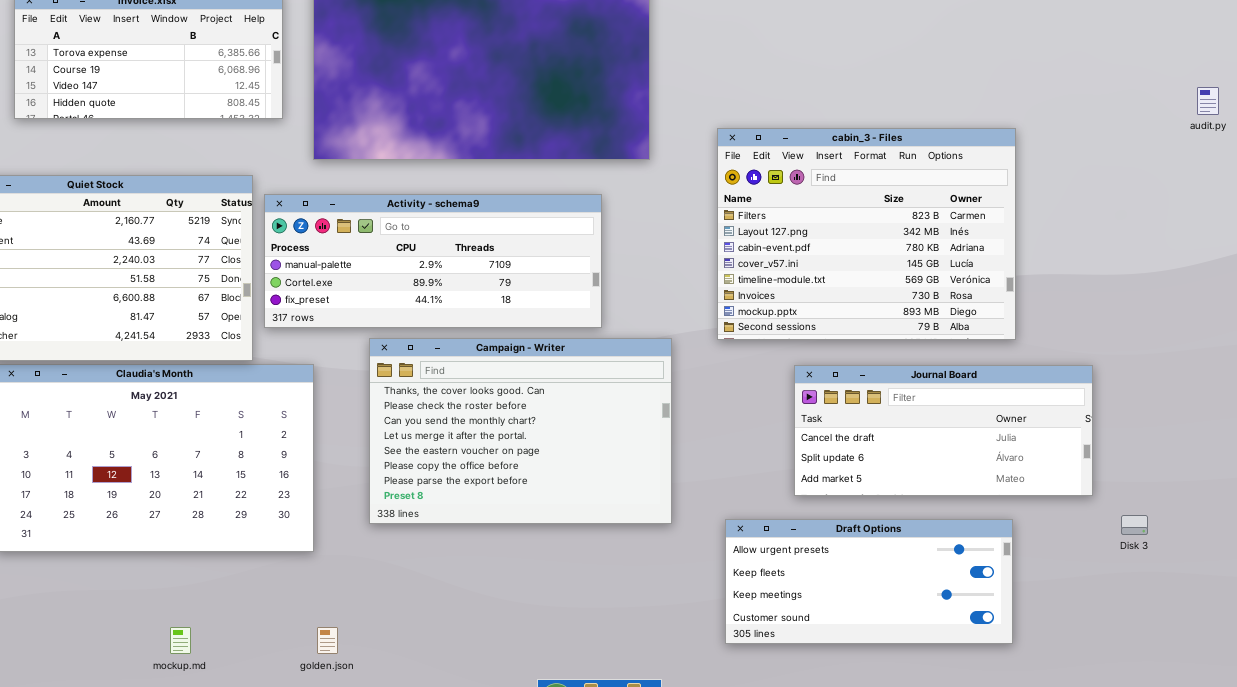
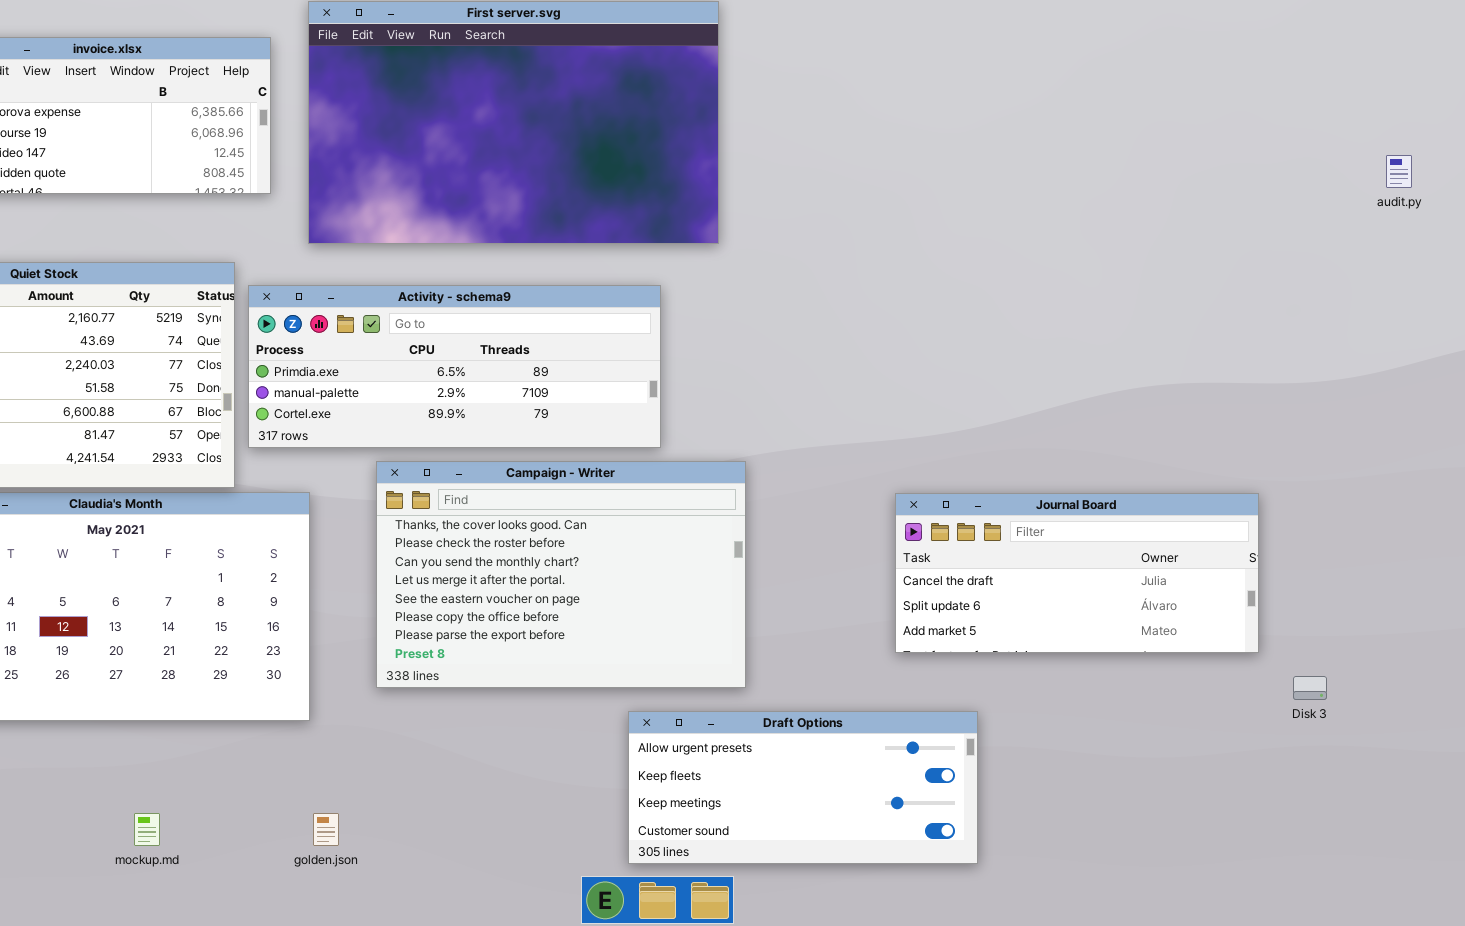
cabin_3 - Files: [717,128,1016,340] -> none, closed
Activity - schema9: [264,194,602,328] -> [248,285,661,448], scrolled up 1 row
Draft Options: [725,519,1013,644] -> [628,711,978,864], moved

